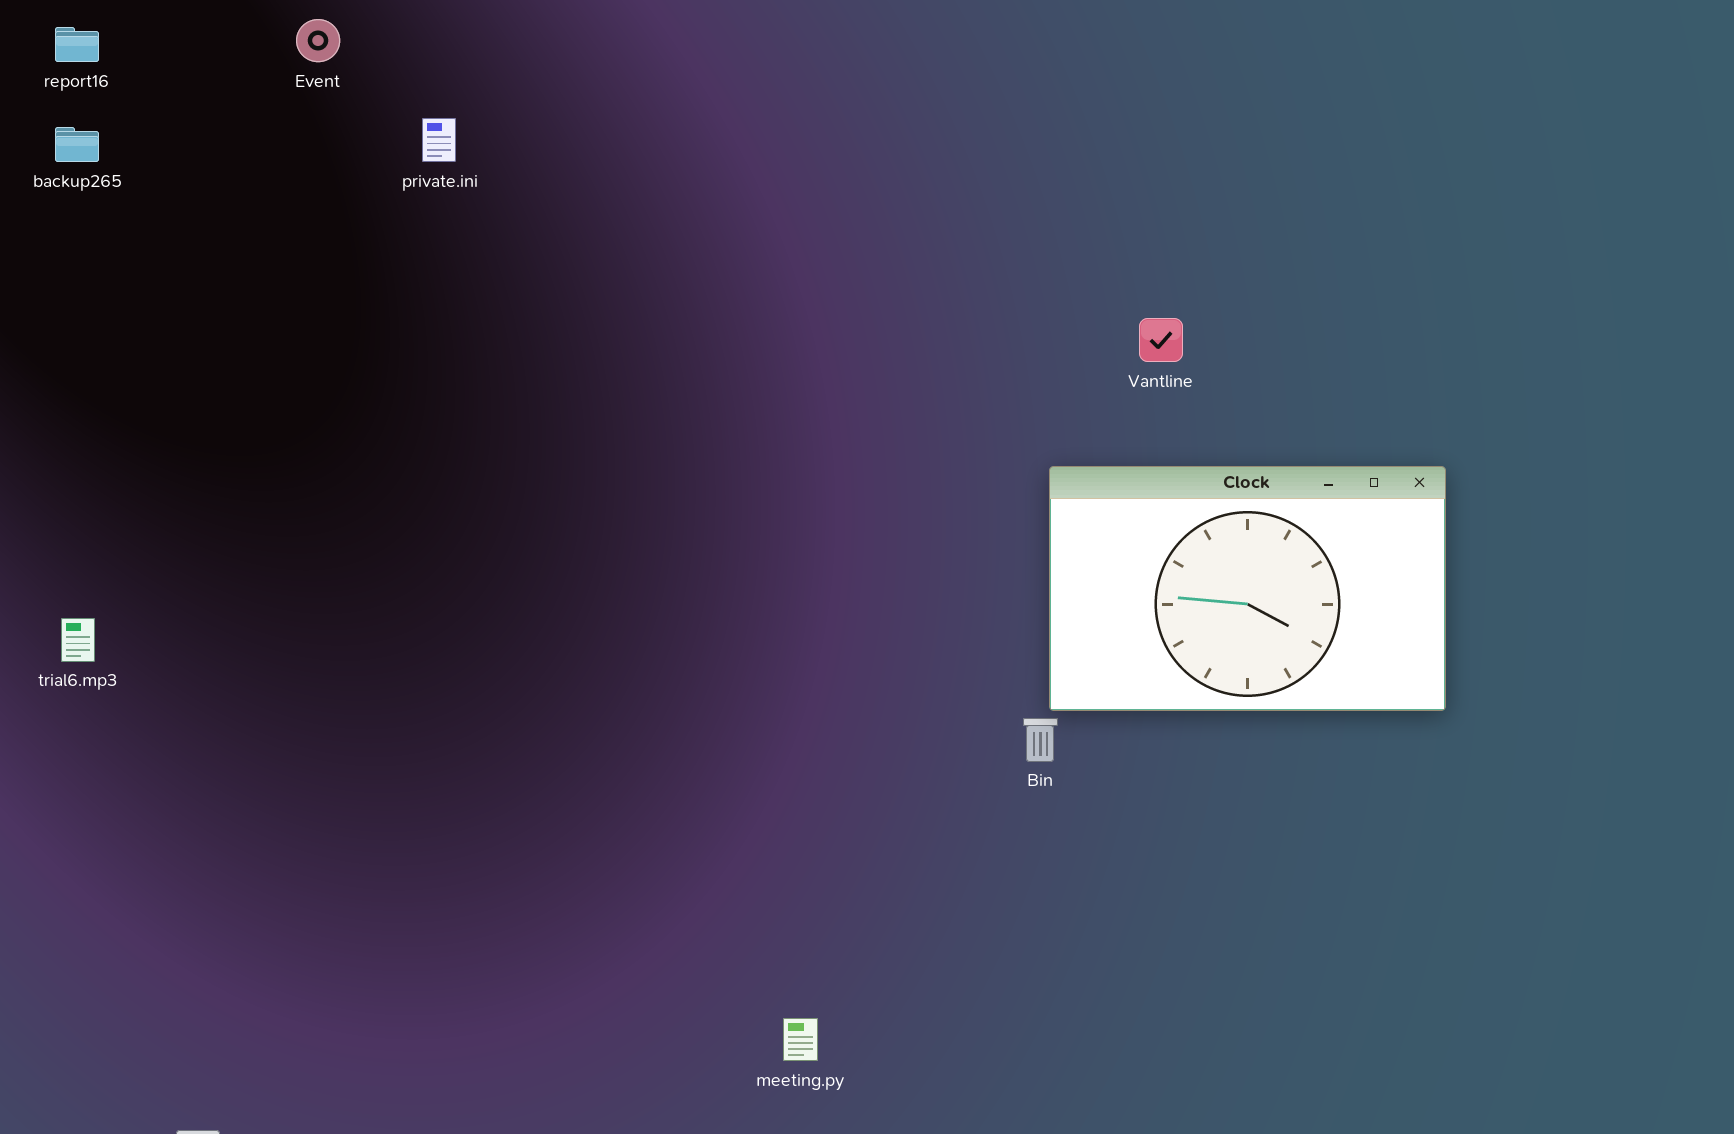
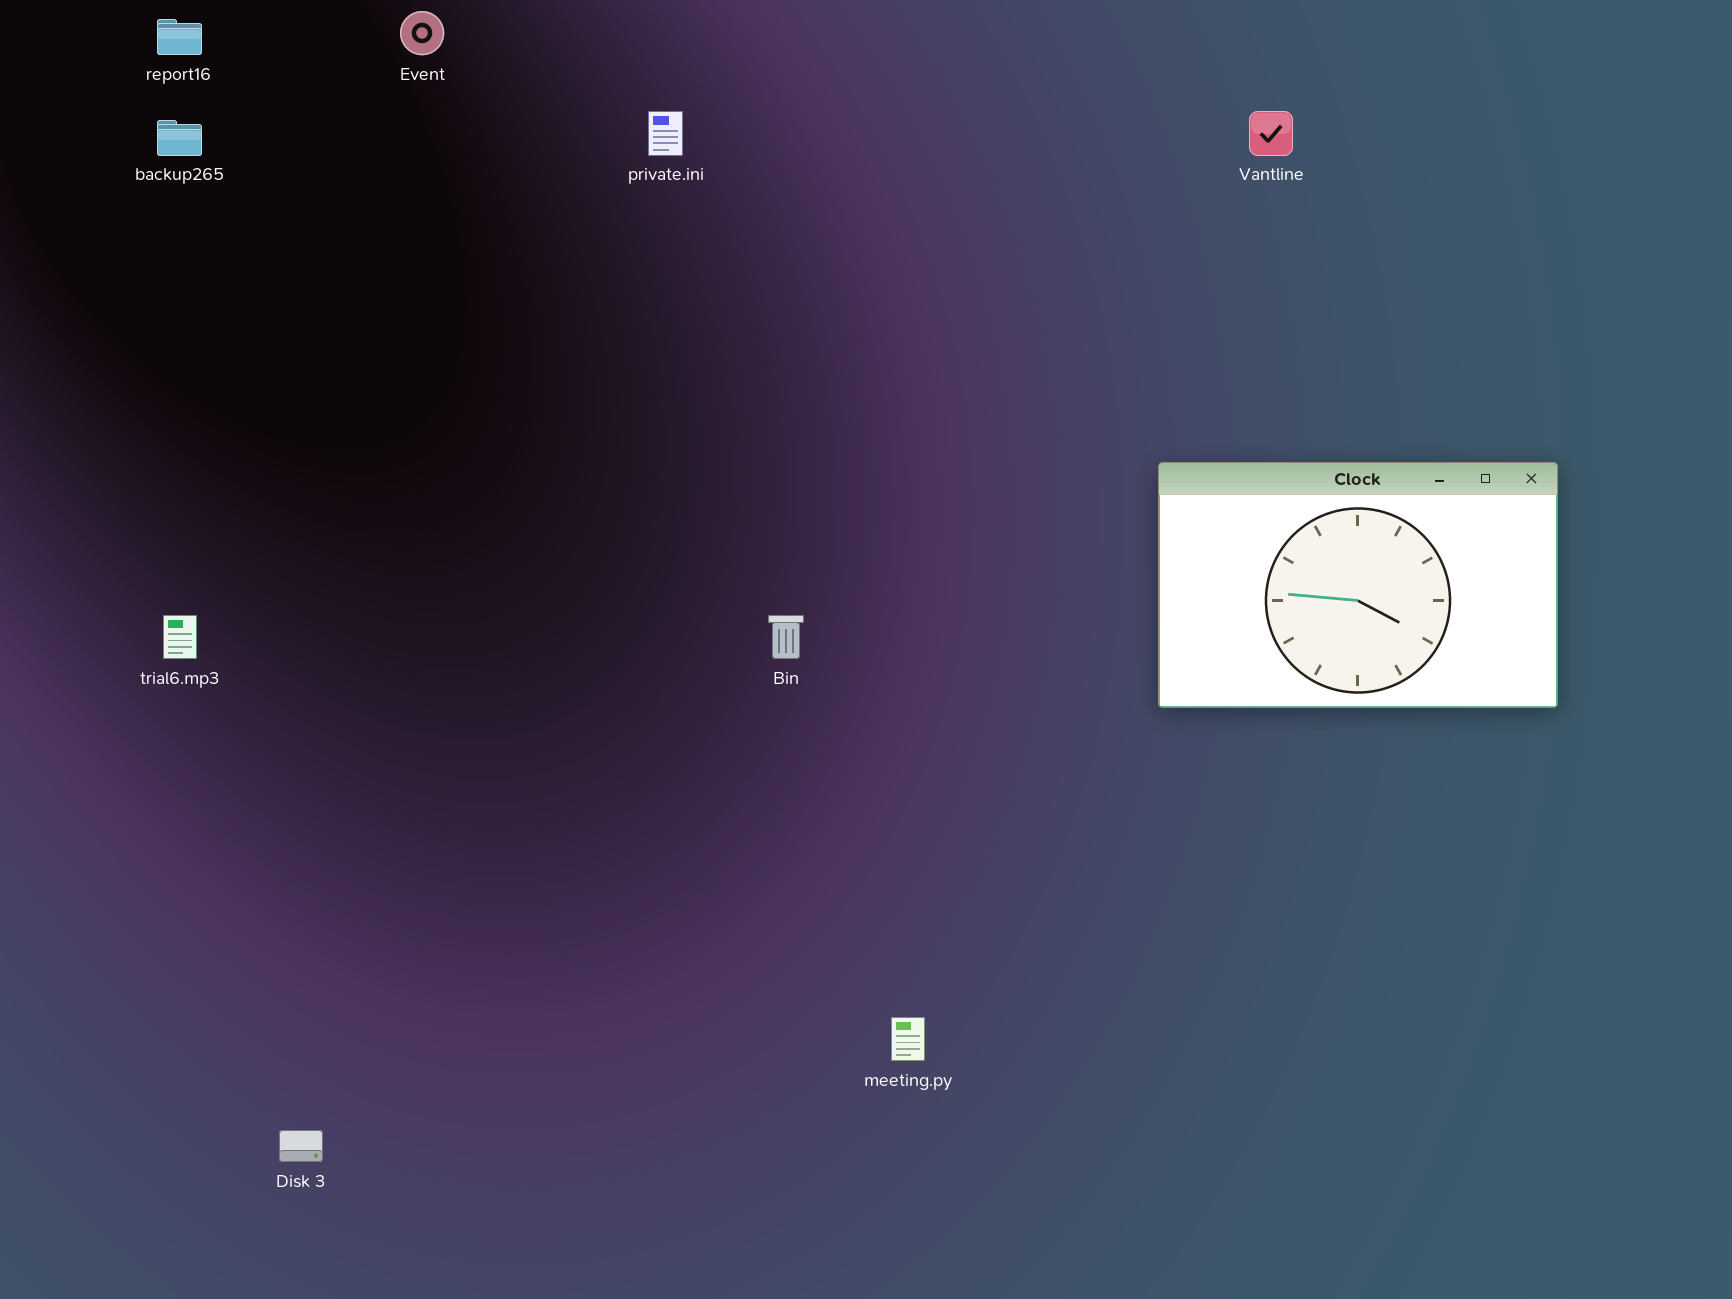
private.ini: [422,118,456,162] -> [648,111,683,156], moved
Vantline: [1139,318,1183,362] -> [1249,111,1293,156], moved
Bin: [1023,718,1058,762] -> [768,615,804,659], moved

